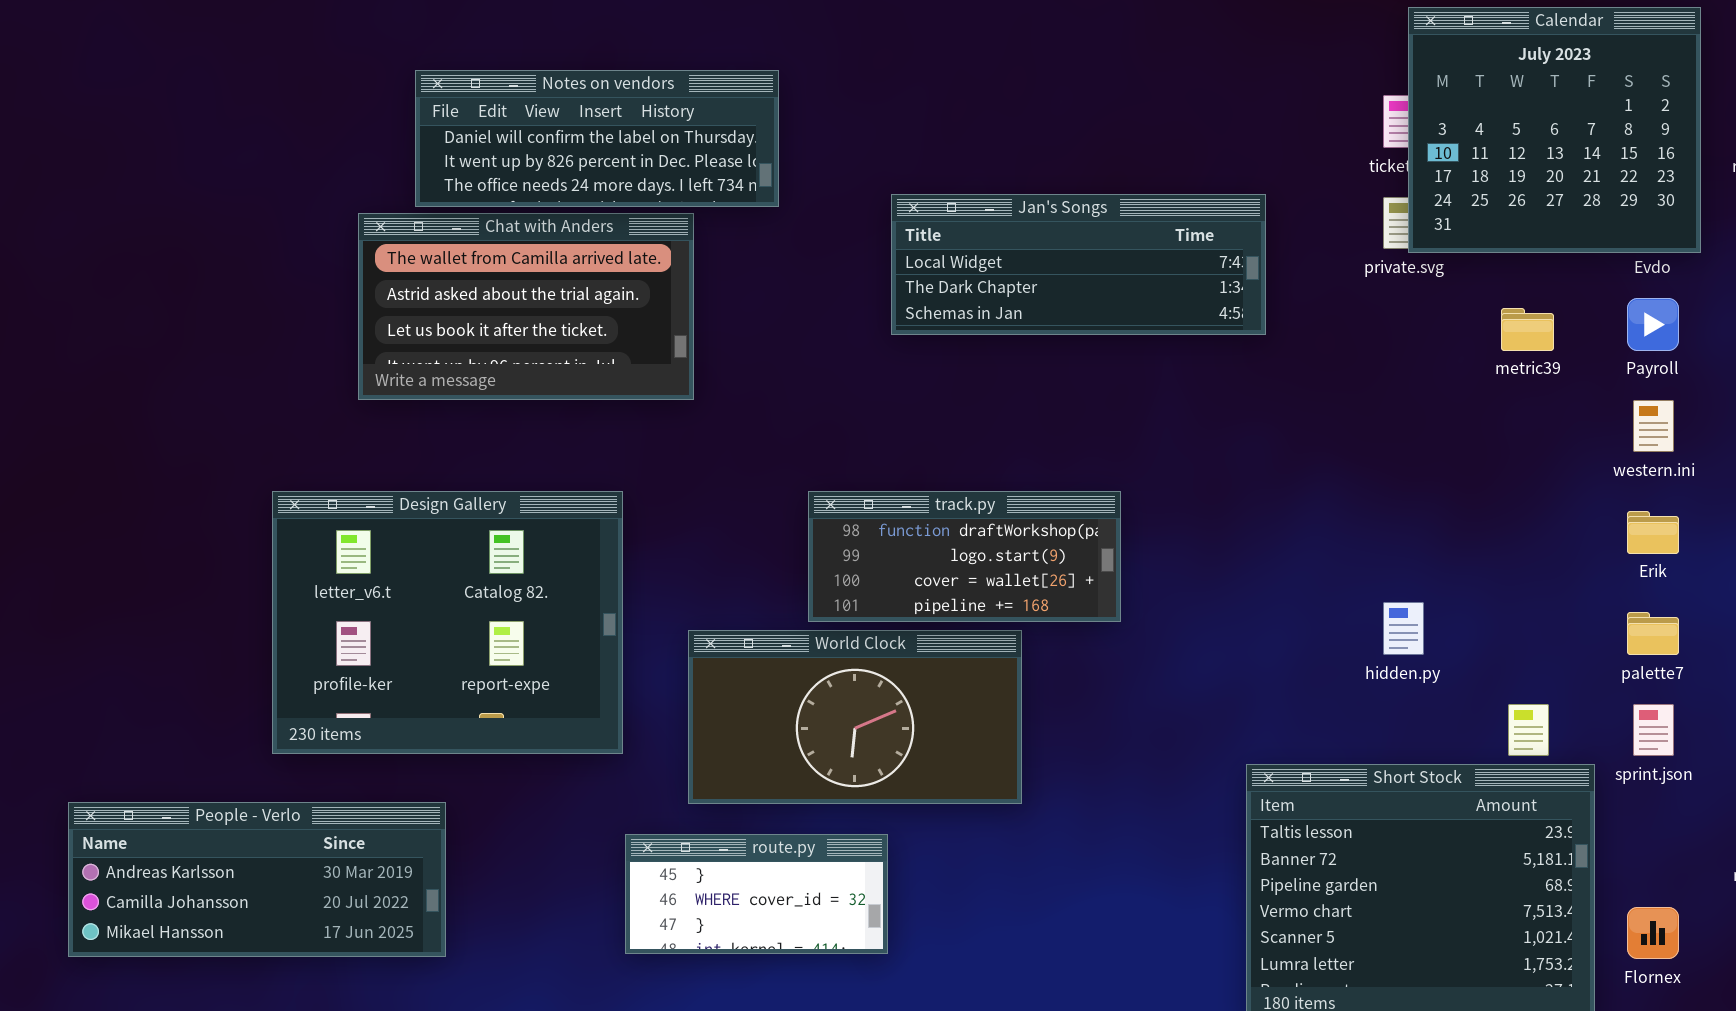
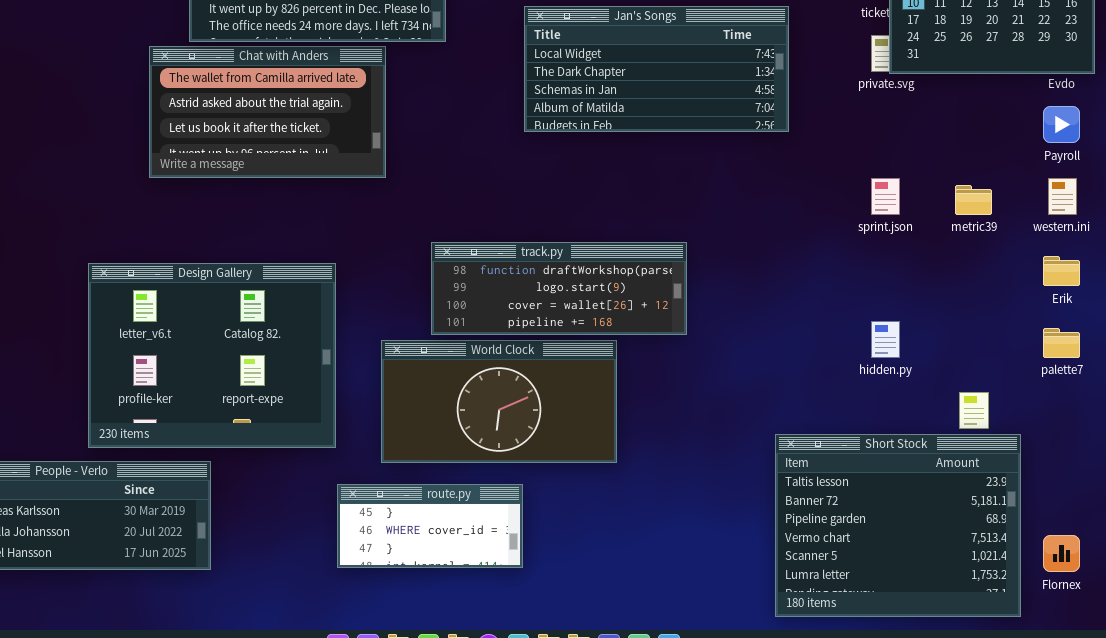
Jan's Songs: [891,194,1266,335] -> [524,6,789,132], resized
metric39: [1501,308,1554,351] -> [955,185,992,215], moved
Design Gallery: [272,491,623,754] -> [88,263,336,448], moved
track.py: [808,491,1121,622] -> [431,242,687,335], resized
sprint.json: [1633,704,1674,756] -> [871,178,900,215], moved

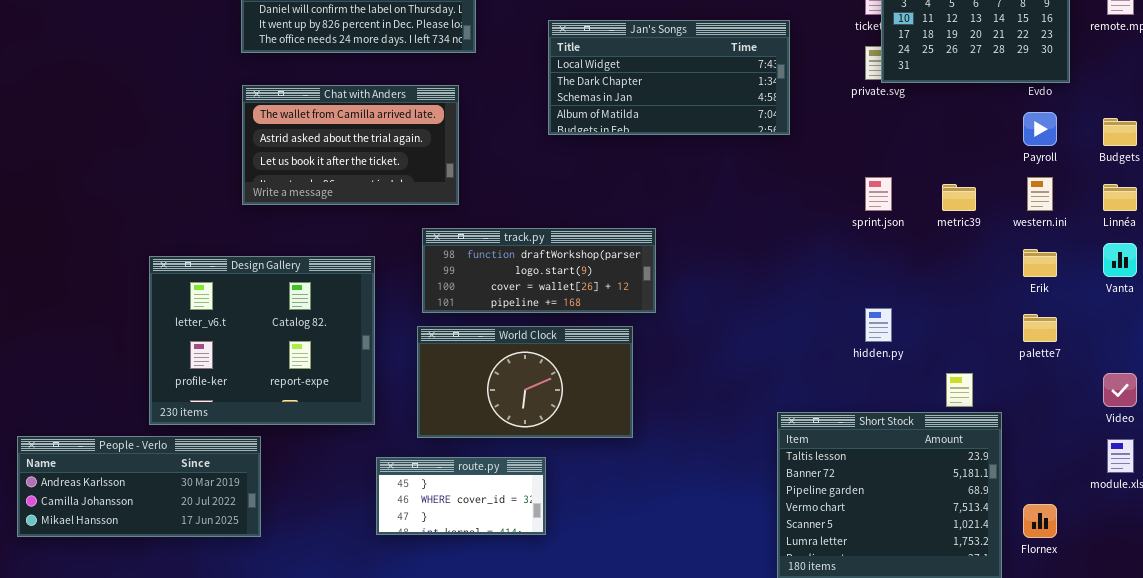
Chat with Anders: [149,46,386,178] -> [242,85,459,205], moved
track.py: [431,242,687,335] -> [422,228,656,313], moved

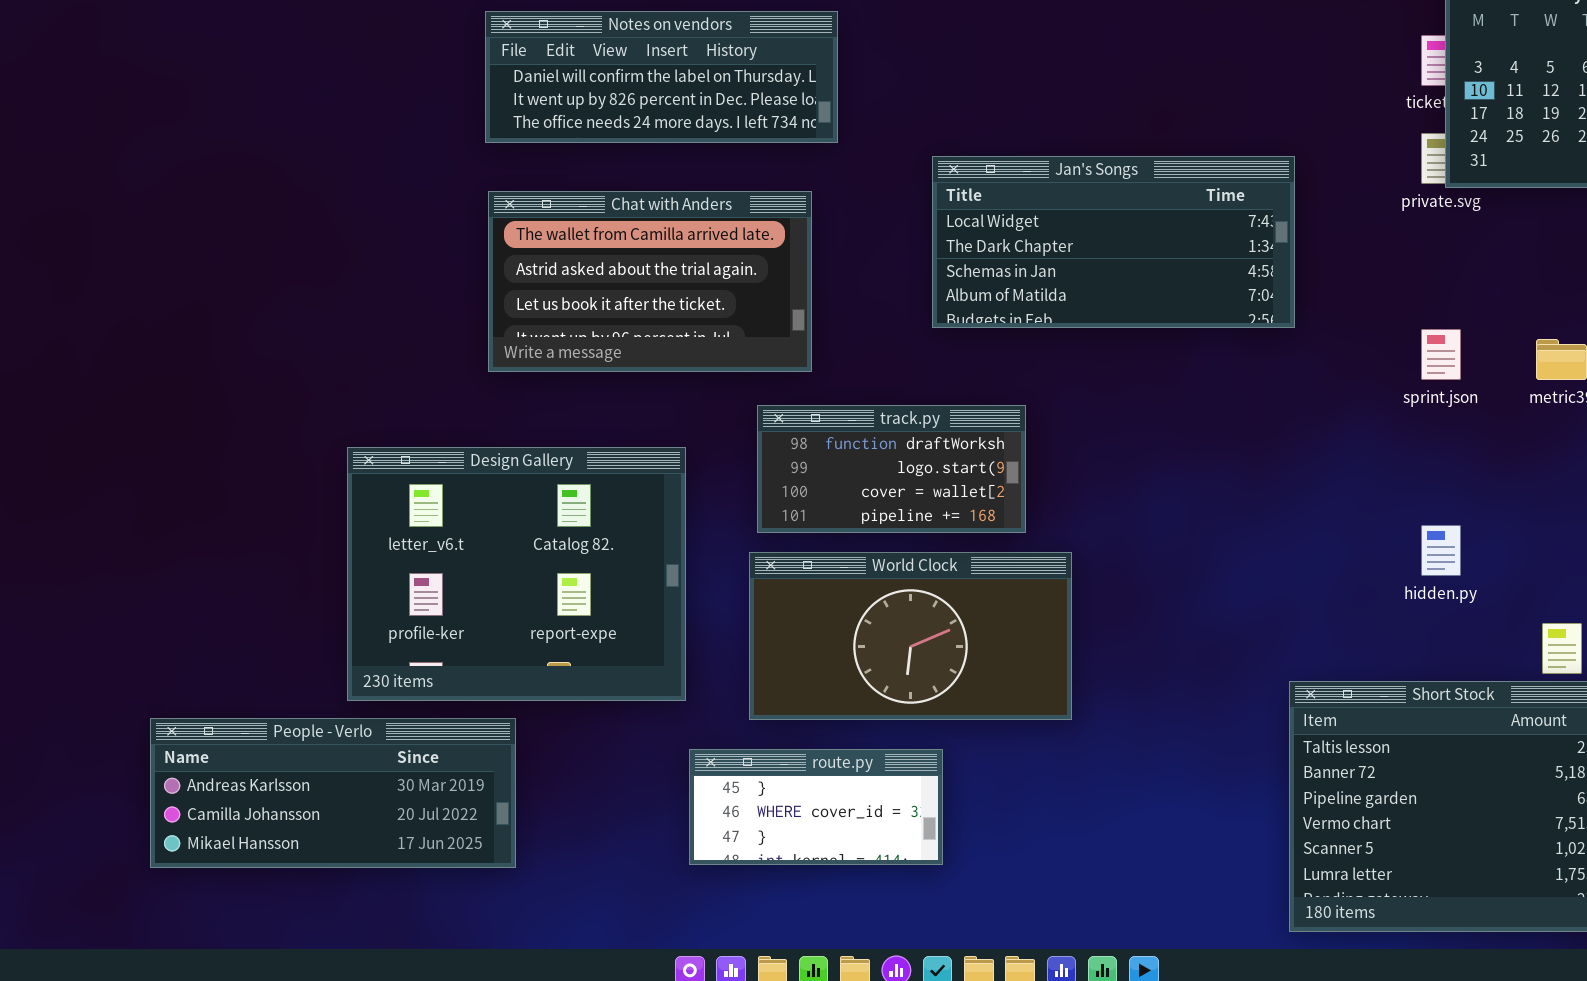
Jan's Songs: [548,20,790,135] -> [932,156,1295,328], moved
track.py: [422,228,656,313] -> [757,405,1026,533], resized

